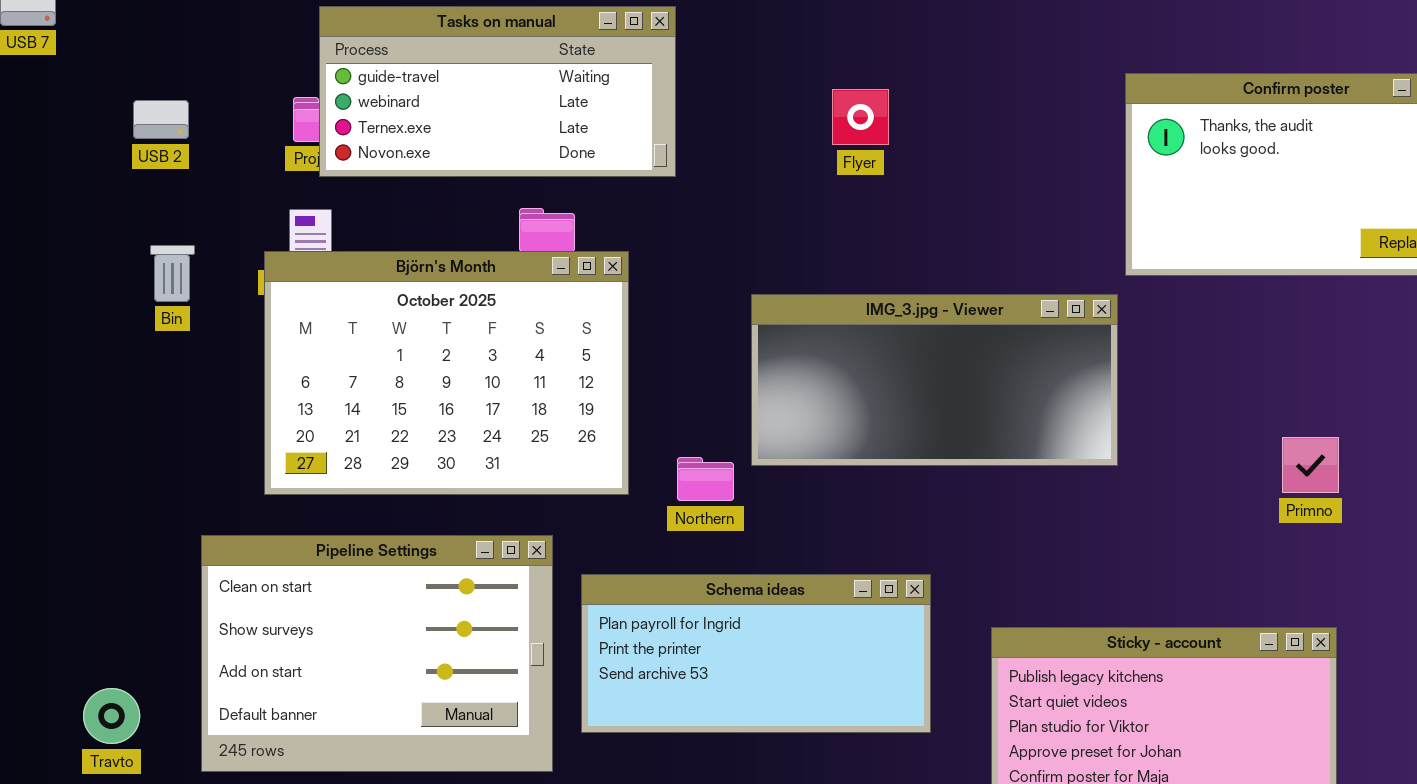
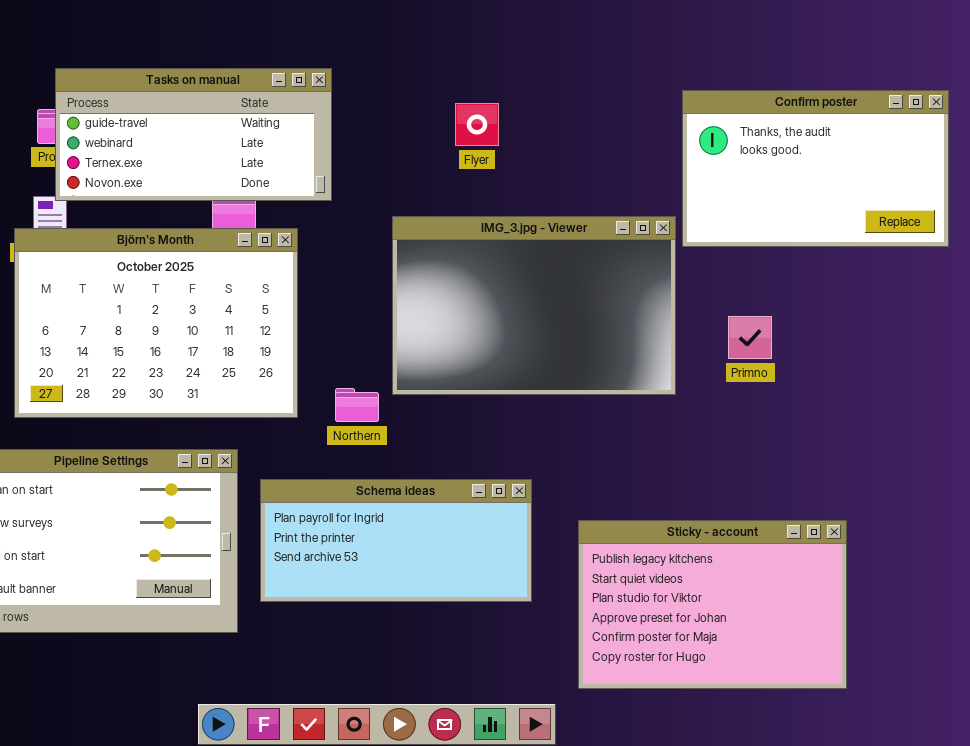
Tasks on manual: [319,6,676,177] -> [55,68,332,201], moved
IMG_3.jpg - Viewer: [751,294,1118,466] -> [392,216,676,395], resized
Primno: [1282,437,1339,493] -> [728,316,772,359], moved

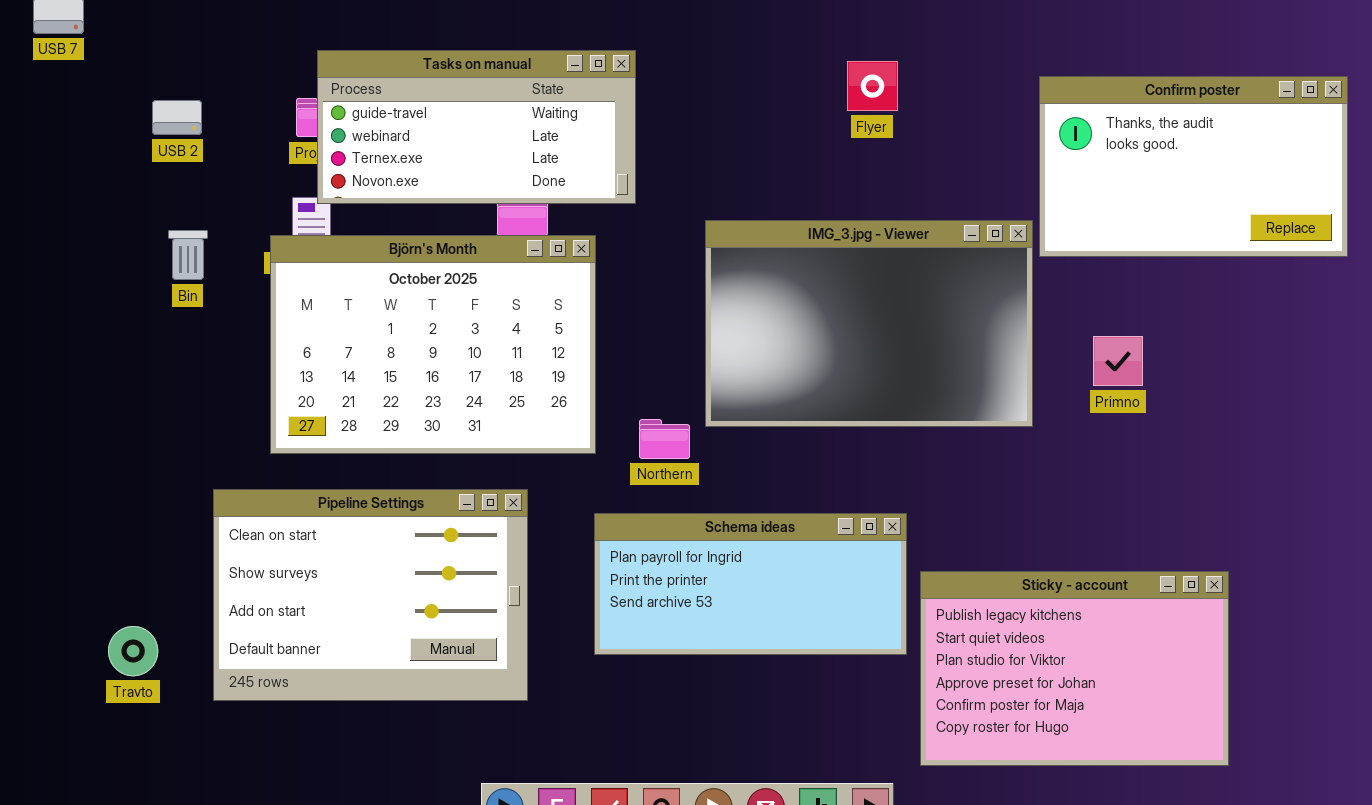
Flyer: [455,103,499,146] -> [847,61,898,111], moved
Schema ideas: [260,479,532,602] -> [594,513,907,655], moved

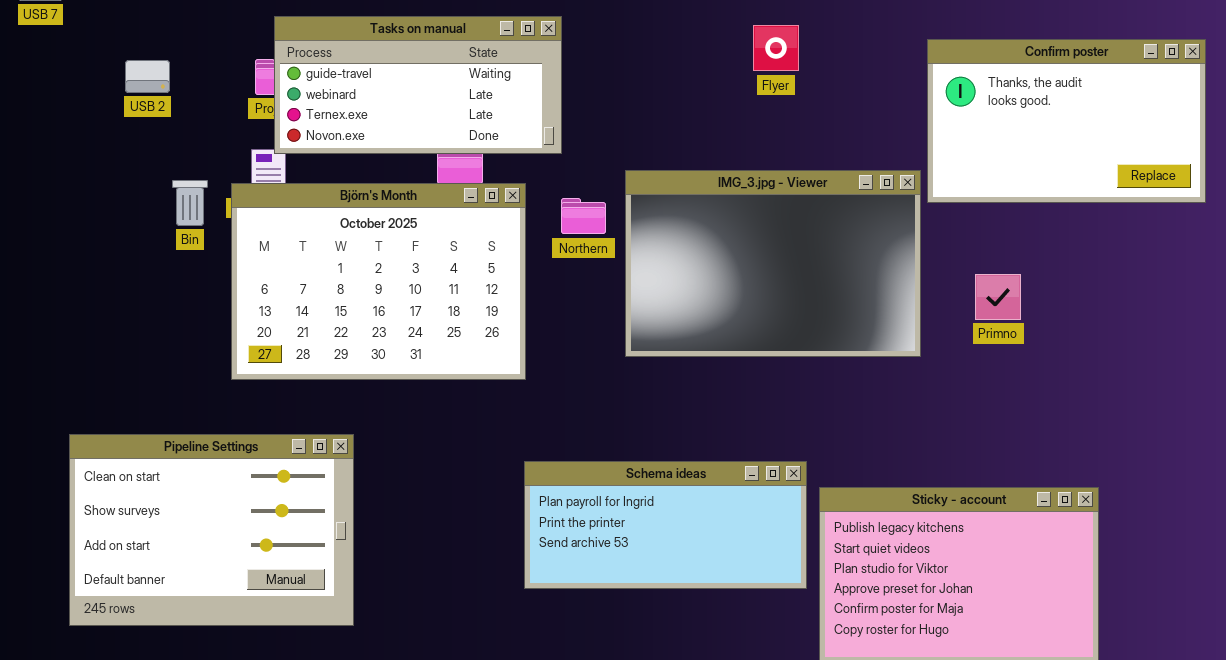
Bin: [168,230,208,280] -> [172,180,208,226], moved
Northern: [639,419,690,459] -> [561,198,606,234], moved
Pipeline Settings: [213,489,528,701] -> [69,434,354,626], moved
Schema ideas: [594,513,907,655] -> [524,461,807,589], moved

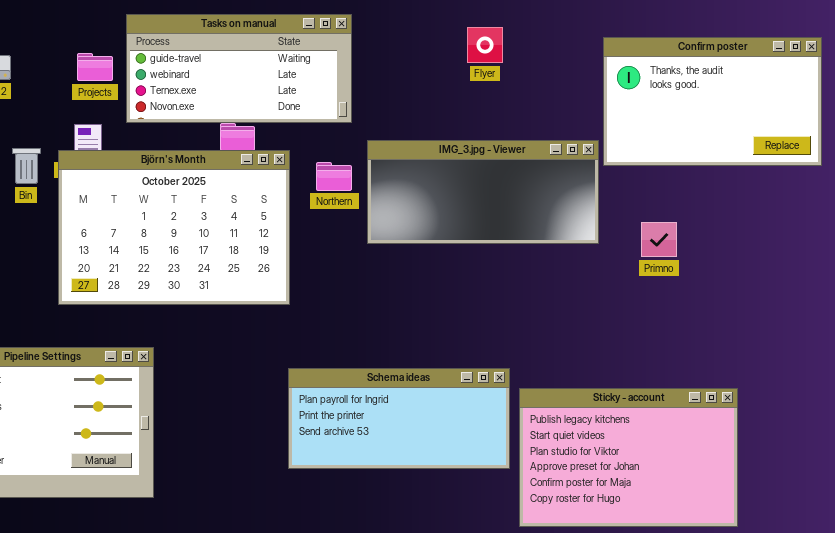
Tasks on manual: [274,16,562,154] -> [126,14,352,123], moved
IMG_3.jpg - Viewer: [625,170,921,357] -> [367,140,599,244], resized

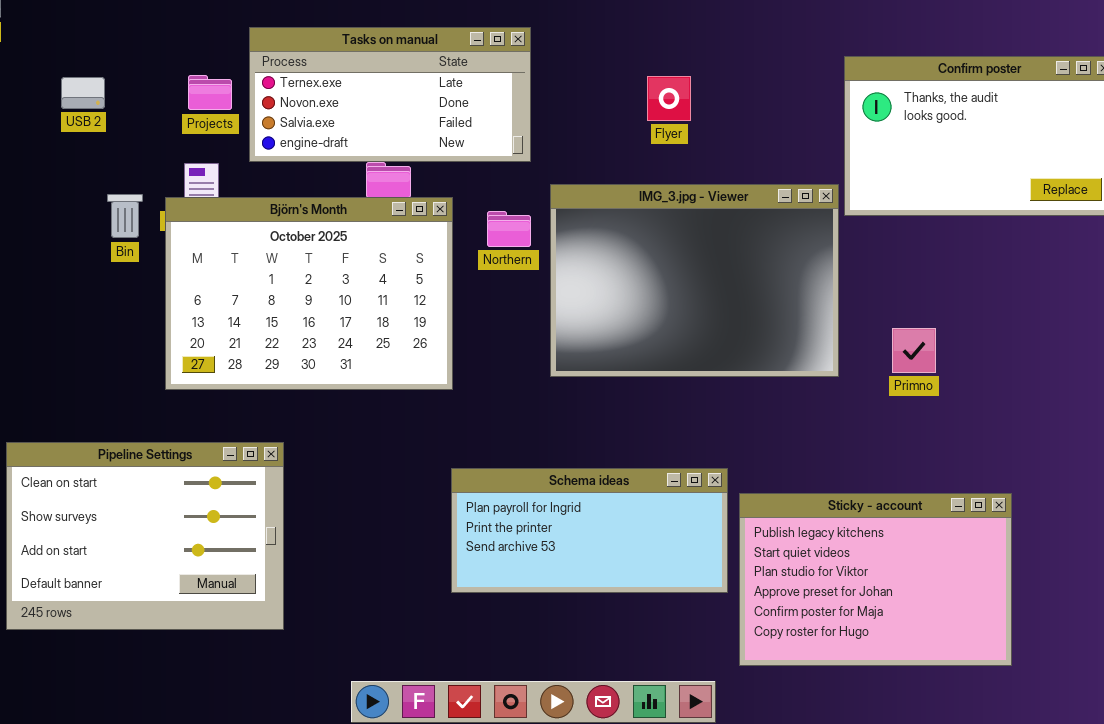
Tasks on manual: [126,14,352,123] -> [249,27,531,162], scrolled down 2 rows
Flyer: [467,27,503,63] -> [647,76,691,121], moved
IMG_3.jpg - Viewer: [367,140,599,244] -> [550,184,839,377], resized
Primno: [641,222,677,257] -> [892,328,936,373], moved

